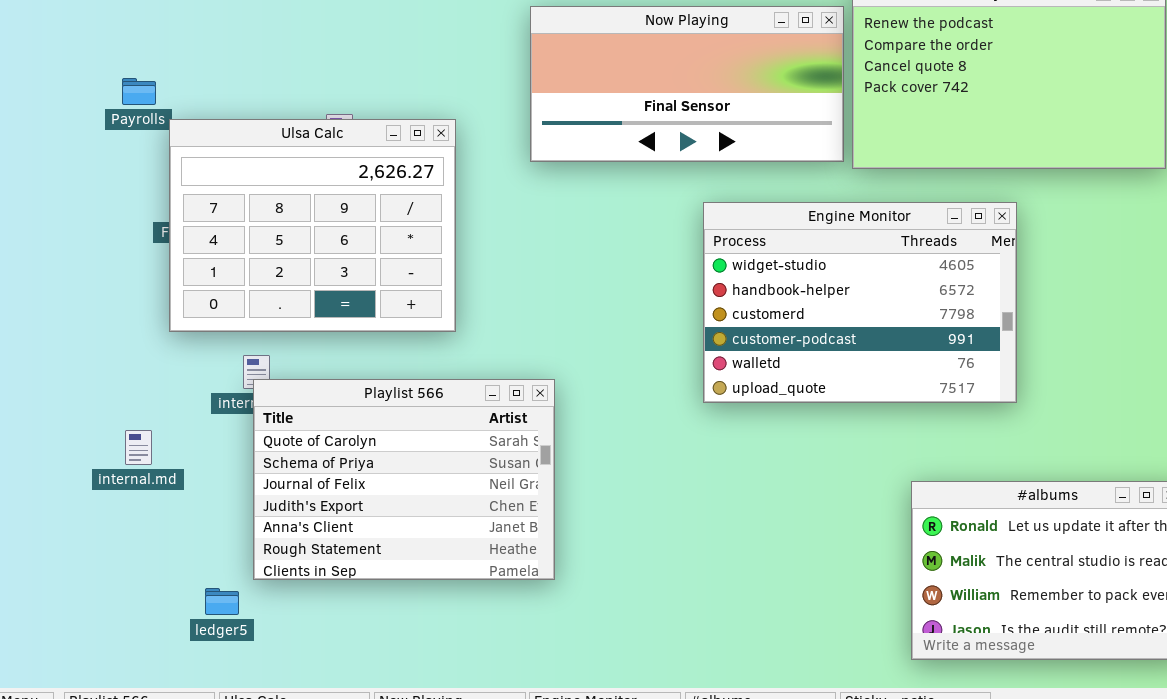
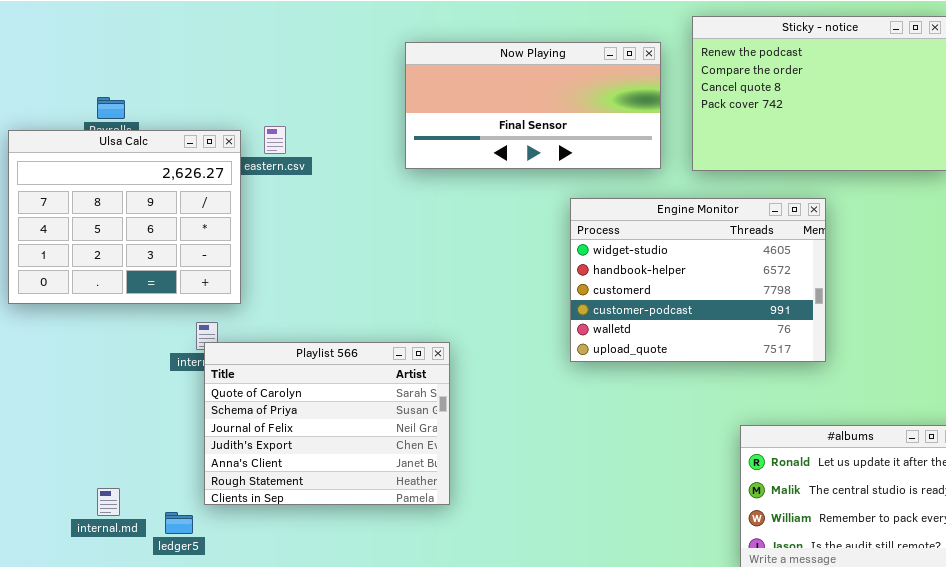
Now Playing: [530,6,844,162] -> [405,42,661,169], moved
Ulsa Calc: [169,119,456,332] -> [8,130,241,304], moved
internal.md: [125,430,152,465] -> [97,488,120,516], moved

